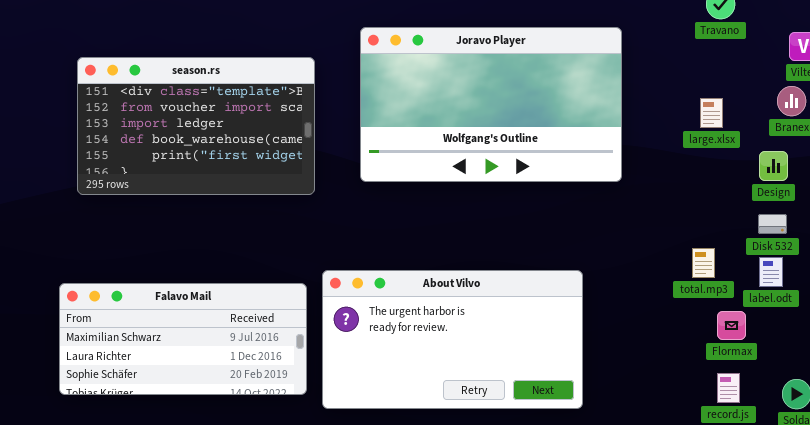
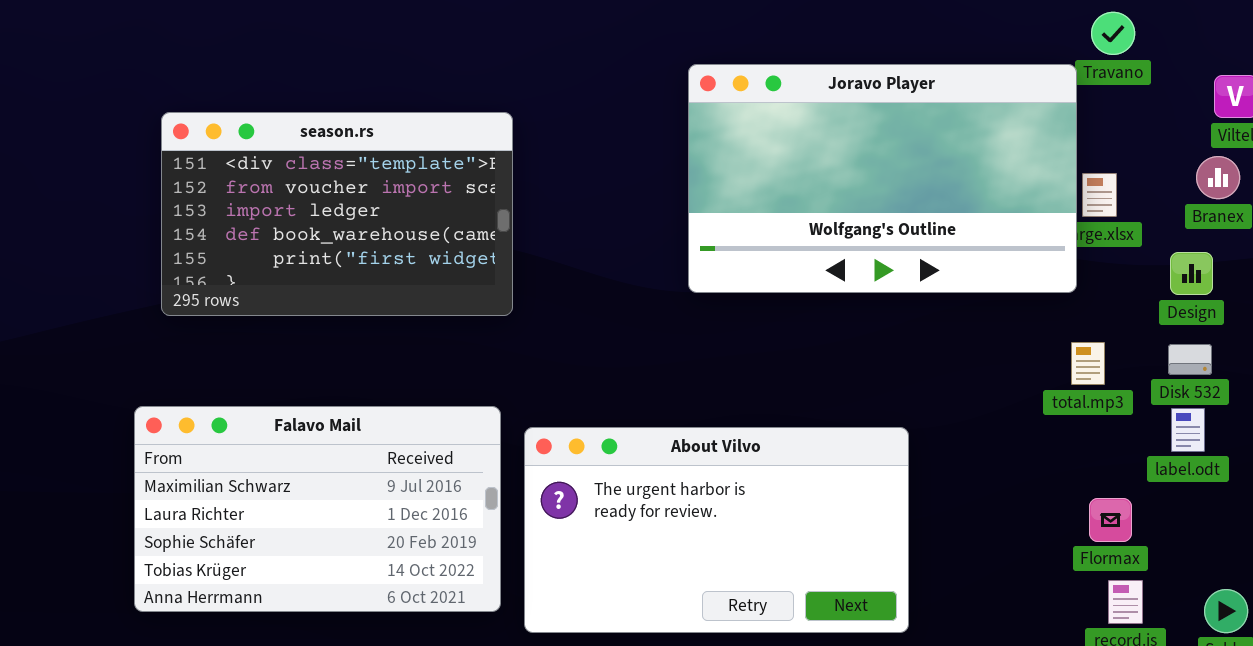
Joravo Player: [360,27,622,182] -> [688,64,1077,293], moved
total.mp3: [692,248,715,278] -> [1071,342,1105,385], moved
Falavo Mail: [59,283,307,395] -> [134,406,501,612], resized
Flormax: [717,311,746,340] -> [1089,498,1132,542], moved

